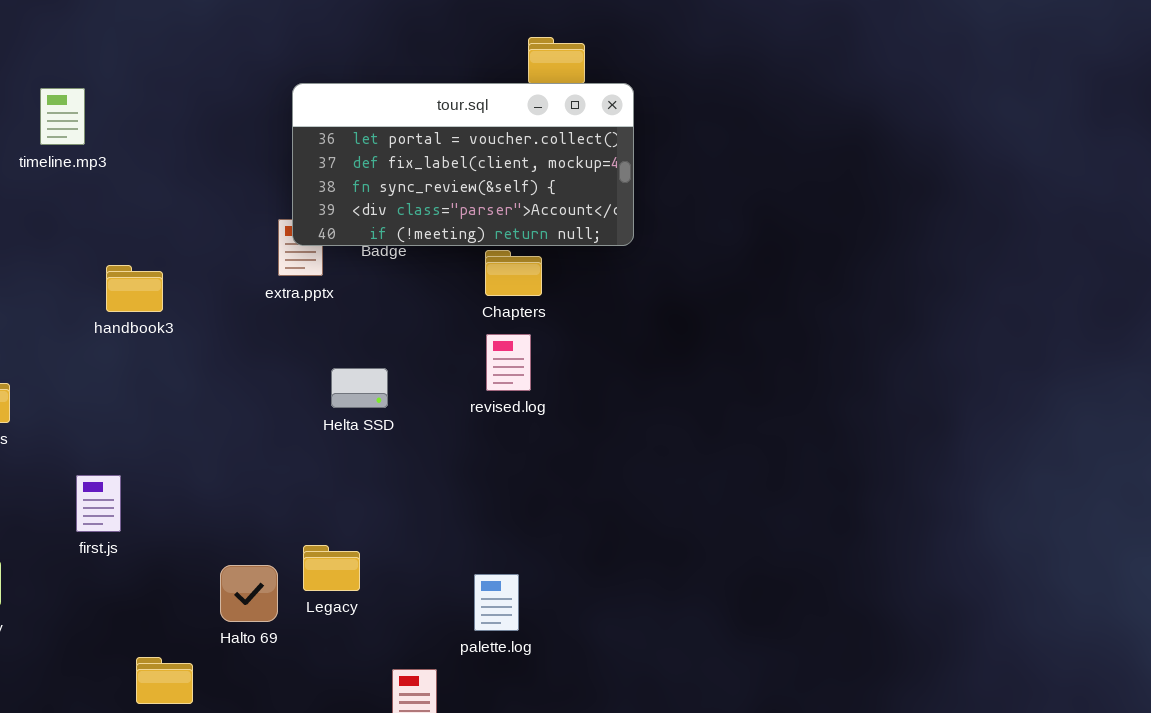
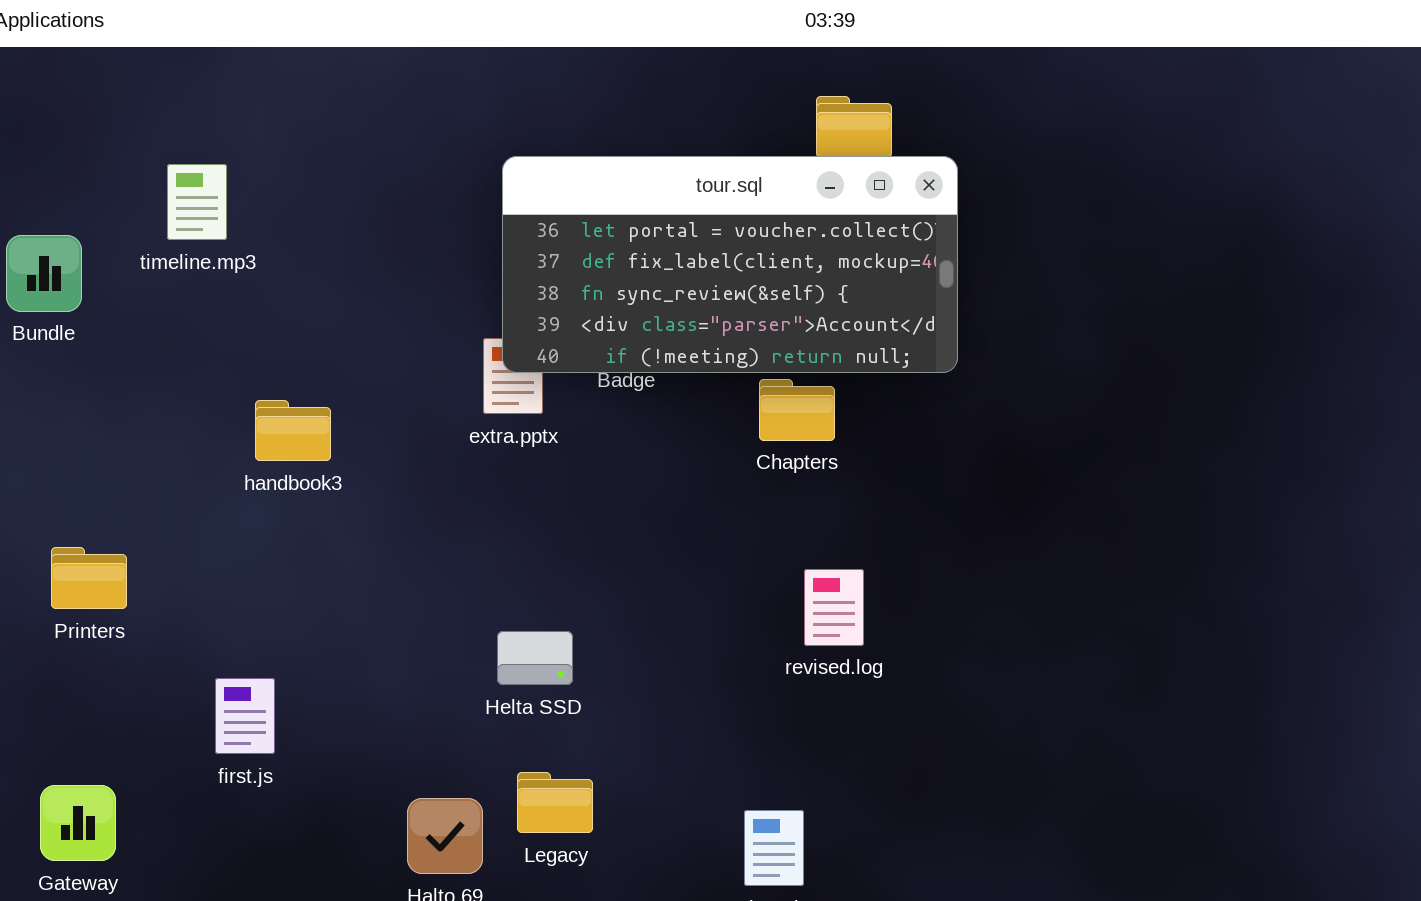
revised.log: [486,334,531,391] -> [804,569,864,646], moved
Helta SSD: [331,368,388,408] -> [497,631,573,685], moved

